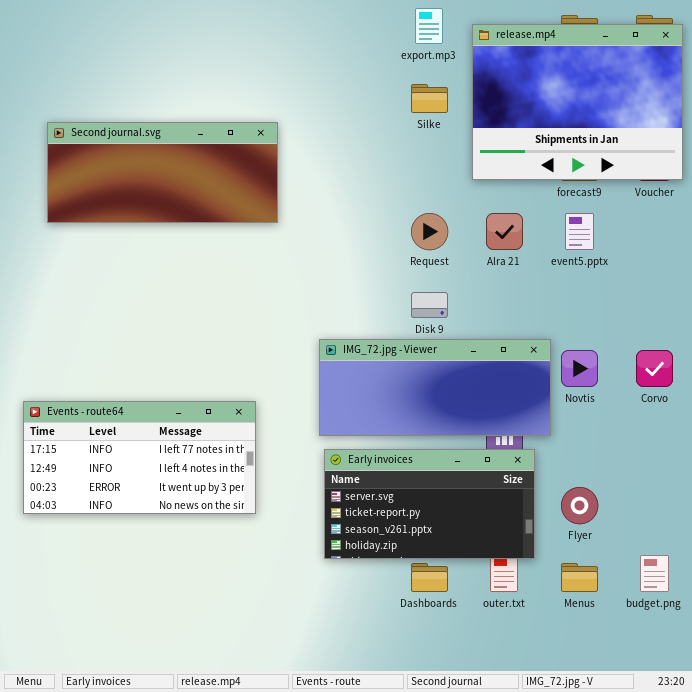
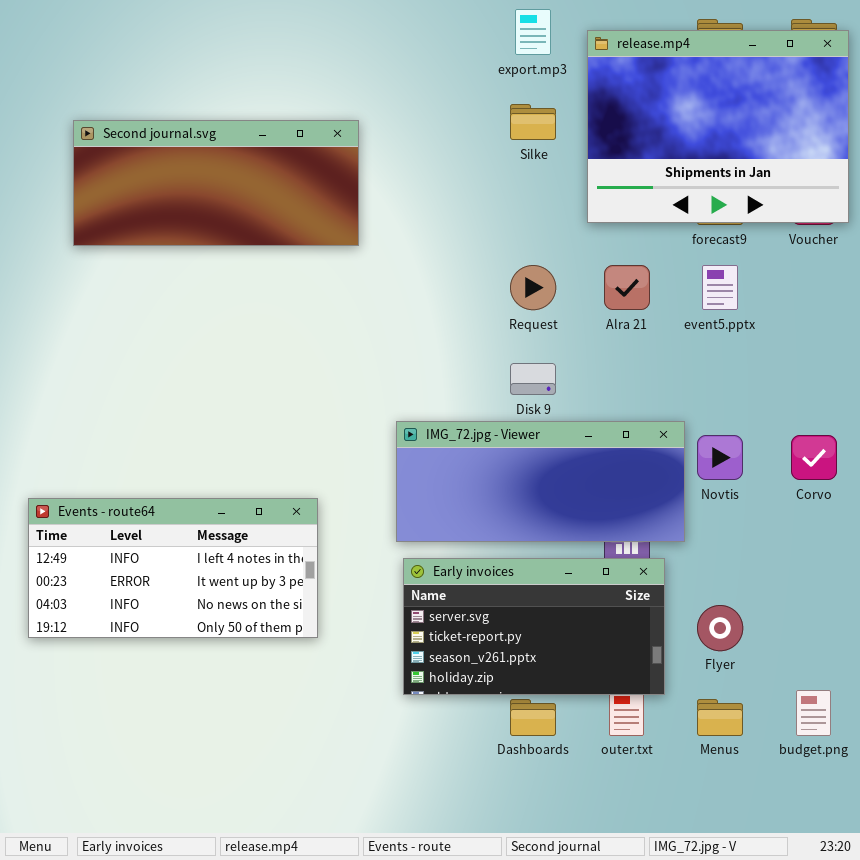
Second journal.svg: [47,122,278,223] -> [73,120,359,246], moved
Events - route64: [23,401,256,514] -> [28,498,318,638], scrolled down 1 row

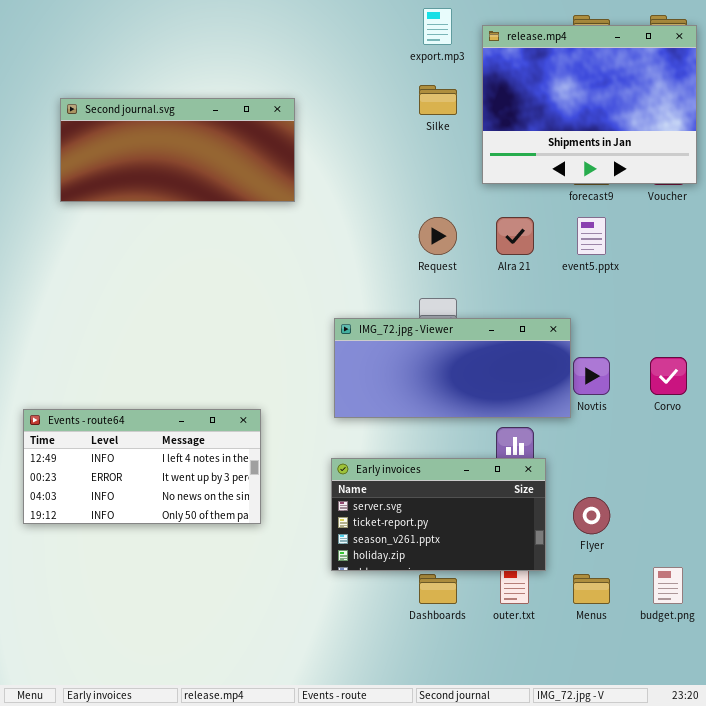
IMG_72.jpg - Viewer: [396,421,685,542] -> [334,318,571,418], moved

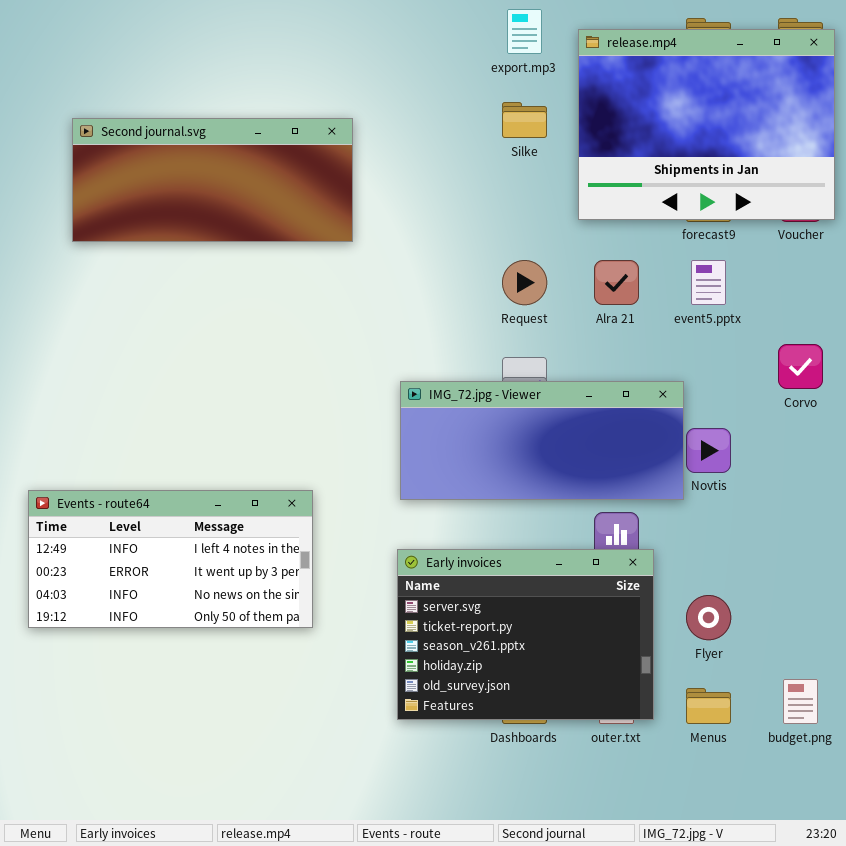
Corvo: [650,357,687,395] -> [778,344,823,389], moved
Early invoices: [331,458,546,571] -> [397,549,654,720], resized

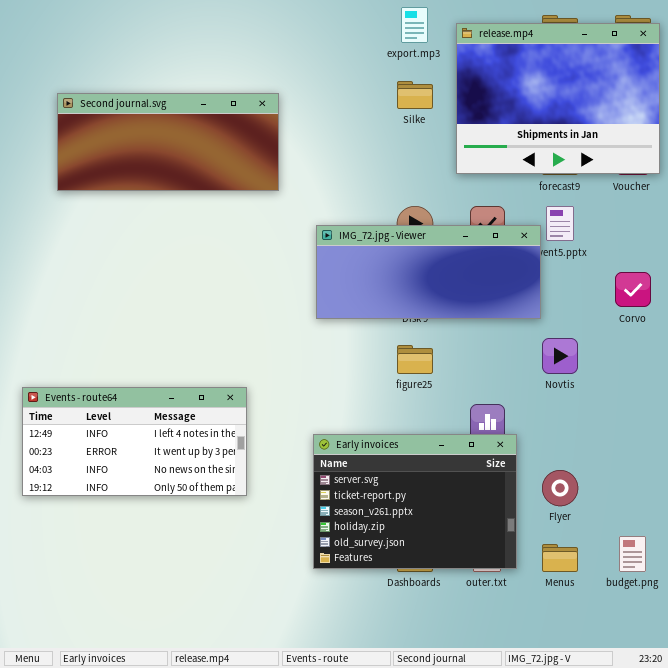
IMG_72.jpg - Viewer: [400,381,684,500] -> [316,225,541,319], moved

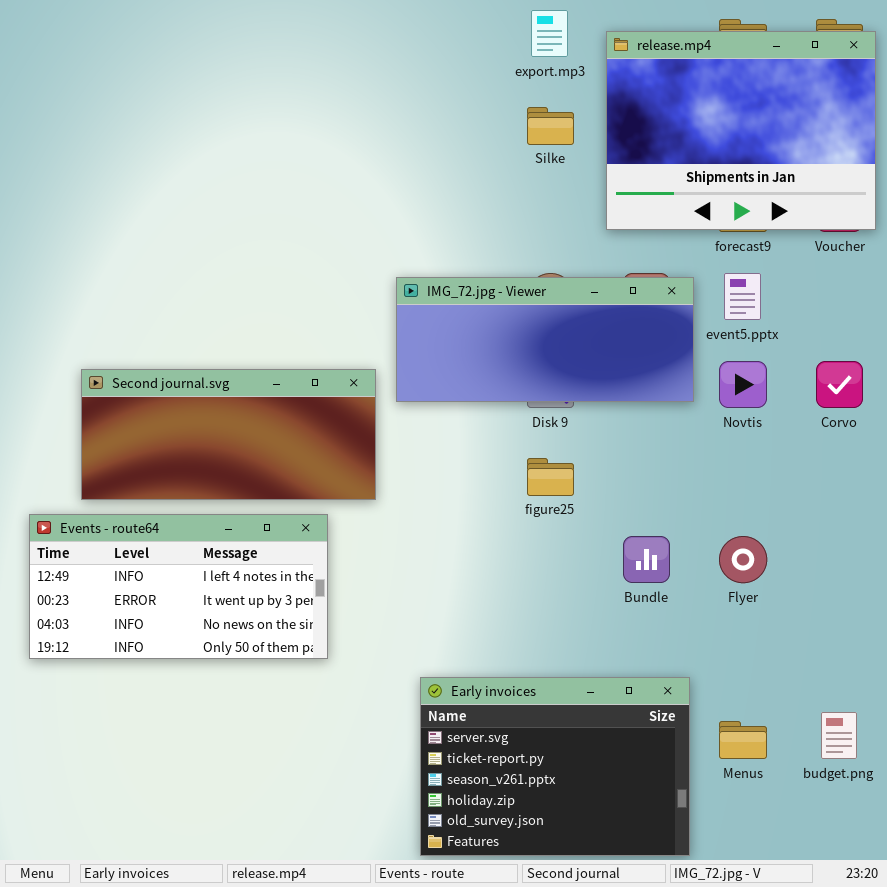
Second journal.svg: [57,93,279,191] -> [81,369,376,500], moved
IMG_72.jpg - Viewer: [316,225,541,319] -> [396,277,694,402], moved
Novtis: [542,338,578,374] -> [719,361,767,408], moved
Early invoices: [313,434,517,569] -> [420,677,690,856], moved
Flyer: [542,470,578,506] -> [719,536,767,583], moved

